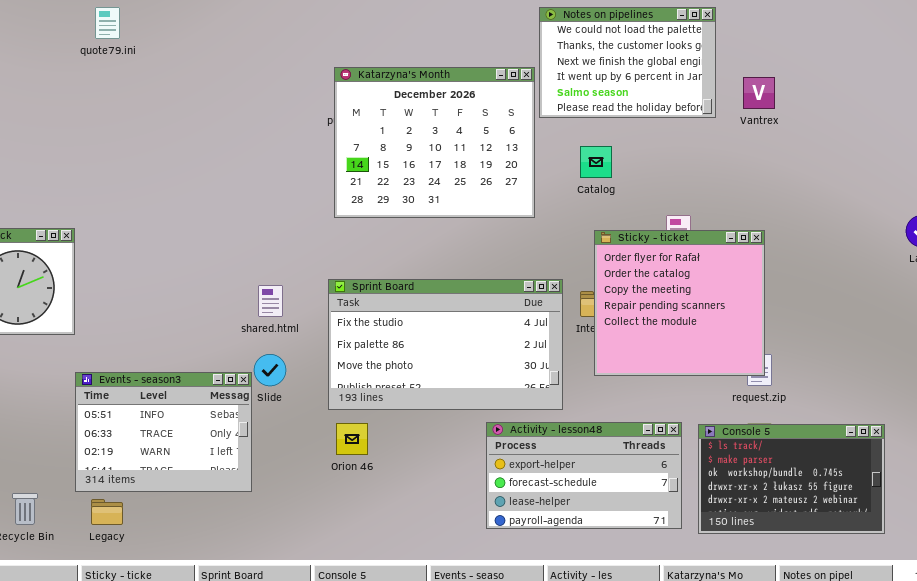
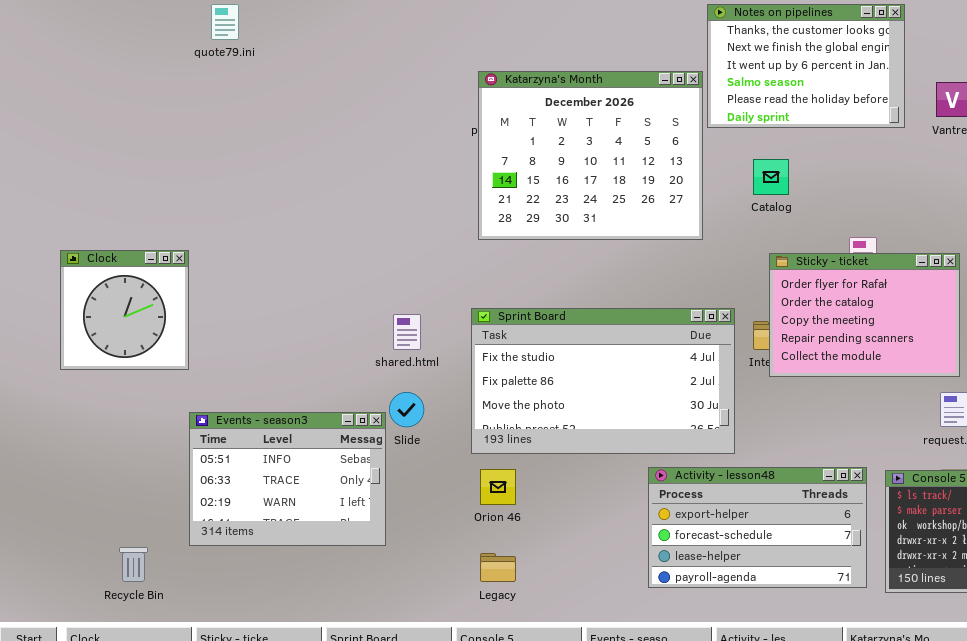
Notes on pipelines: [539,7,716,118] -> [707,4,905,128], scrolled down 1 row
Sticky - ticket: [594,230,765,376] -> [769,253,960,377], resized
Legacy: [91,499,123,525] -> [480,553,516,582], moved

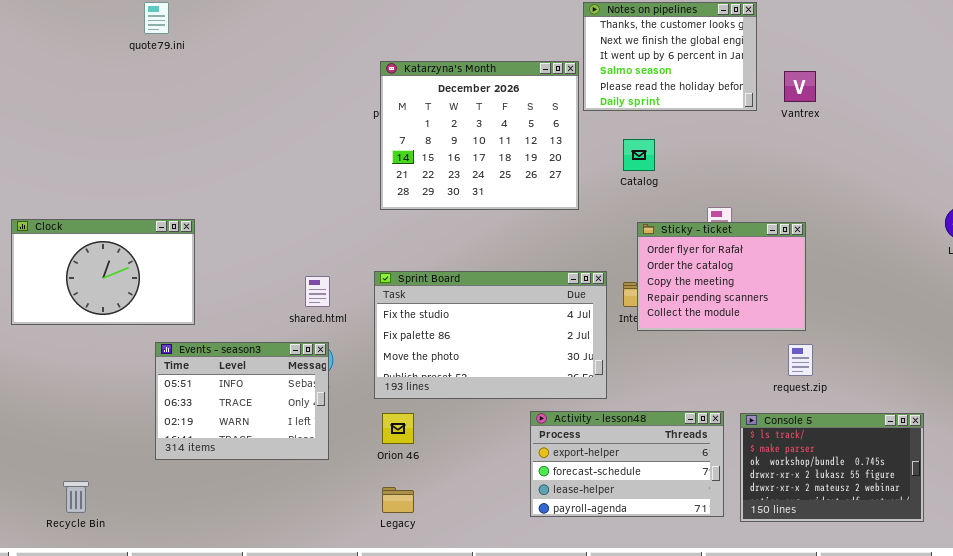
Clock: [60,250,189,370] -> [11,219,195,325], resized
Events - season3: [189,412,386,546] -> [155,342,329,460], moved

